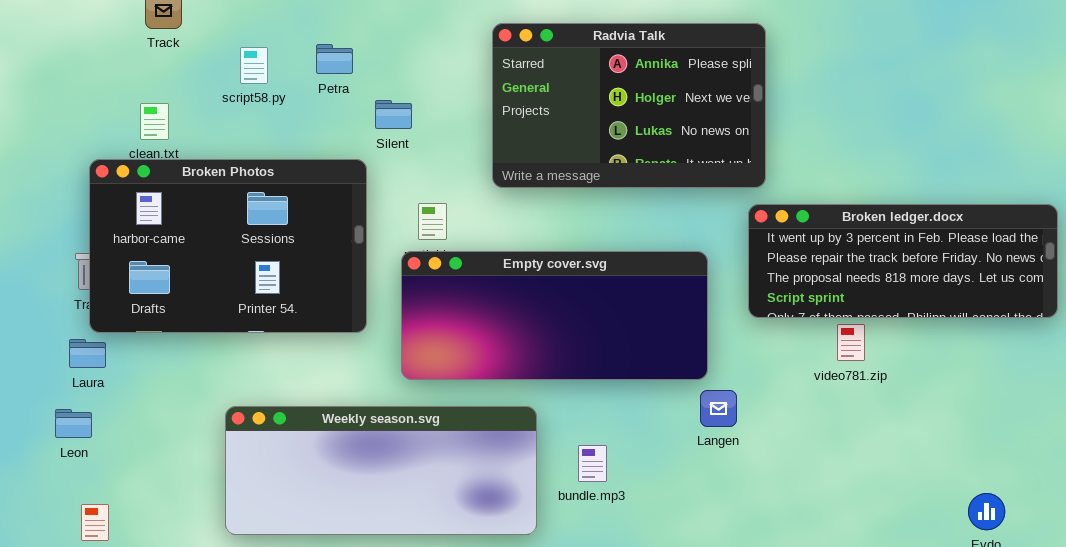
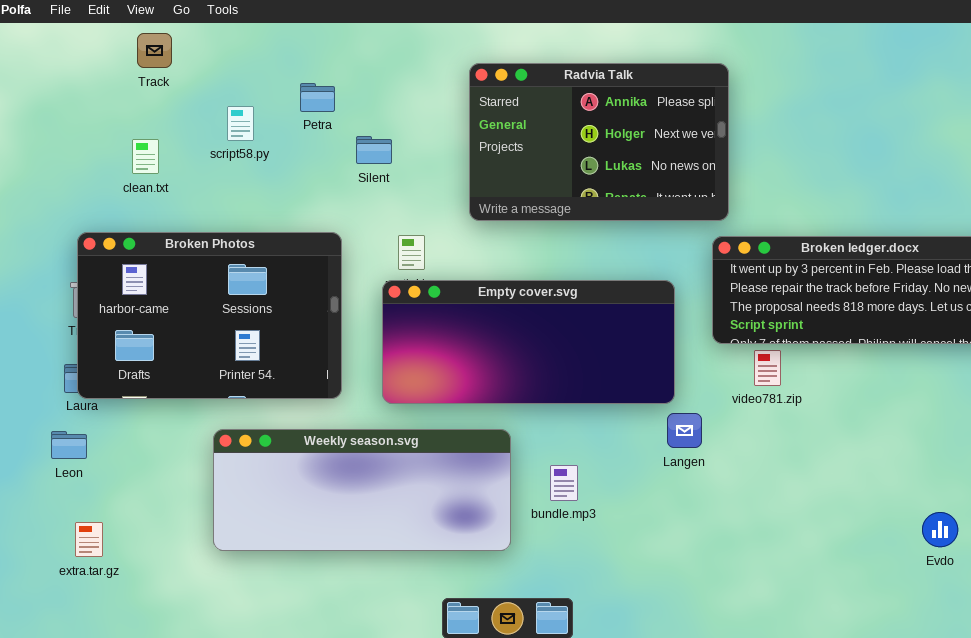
script58.py: [240,47,268,84] -> [227,106,254,141], moved
Broken Photos: [89,159,367,333] -> [77,232,342,399], moved
video781.zip: [837,324,865,361] -> [754,350,781,386], moved

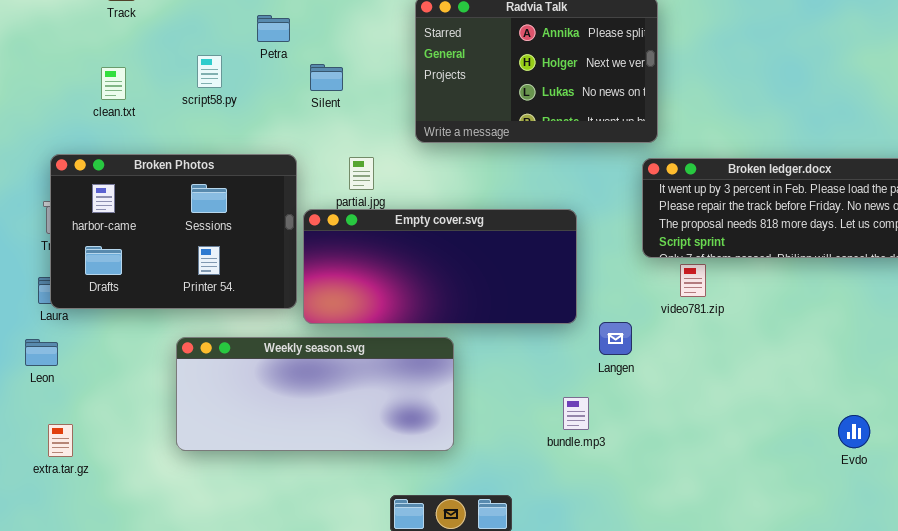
script58.py: [227,106,254,141] -> [197,55,222,88], moved
Empty cover.svg: [382,280,675,404] -> [303,209,577,324], moved
bundle.mp3: [550,465,578,501] -> [563,397,589,430], moved

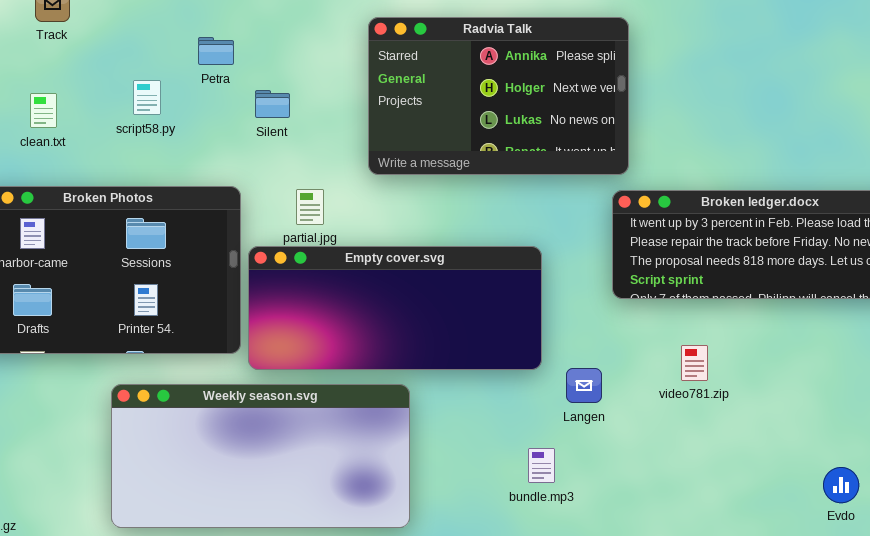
video781.zip: [680,264,706,297] -> [681,345,708,381], moved
Weekly season.svg: [176,337,454,451] -> [111,384,410,528], resized

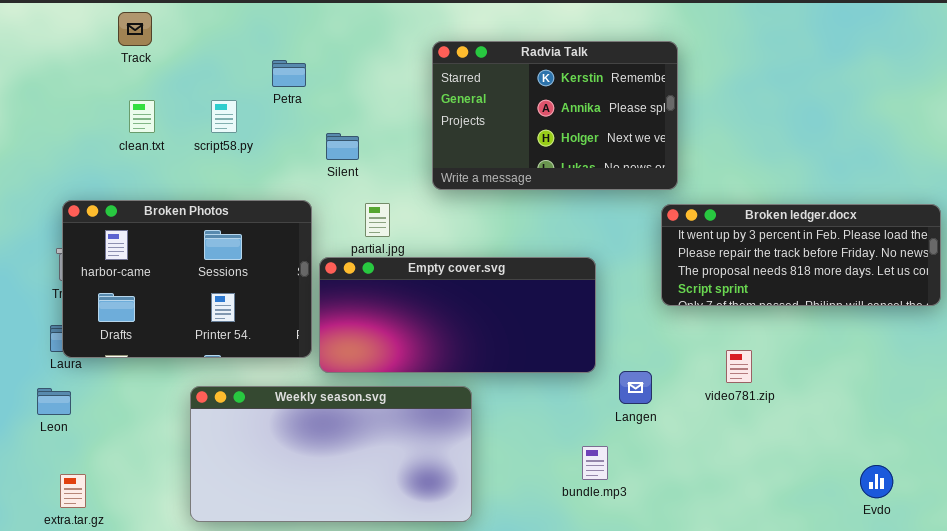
Radvia Talk: [368,17,629,175] -> [432,41,678,190], scrolled up 1 row
Silent: [255,90,290,118] -> [326,133,359,160], moved
clean.txt: [30,93,57,128] -> [129,100,155,133], moved

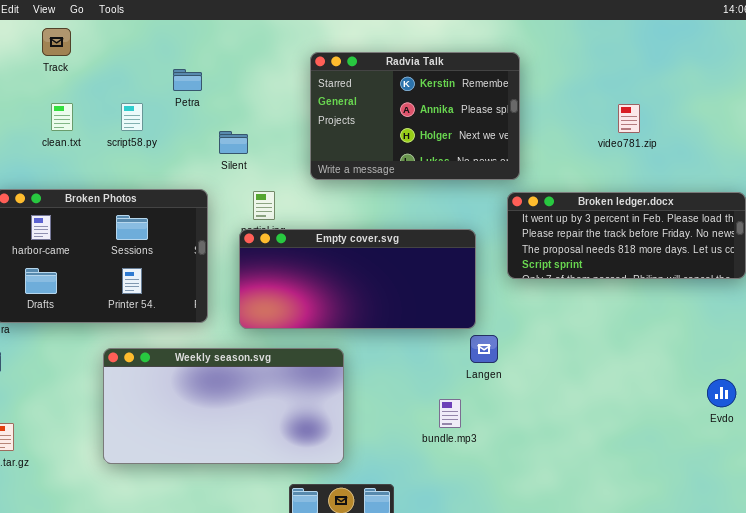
Empty cover.svg: [319,257,596,373] -> [239,229,476,329], moved
video781.zip: [726,350,752,383] -> [618,104,640,133], moved
Evdo: [860,465,893,498] -> [707,379,736,407], moved

